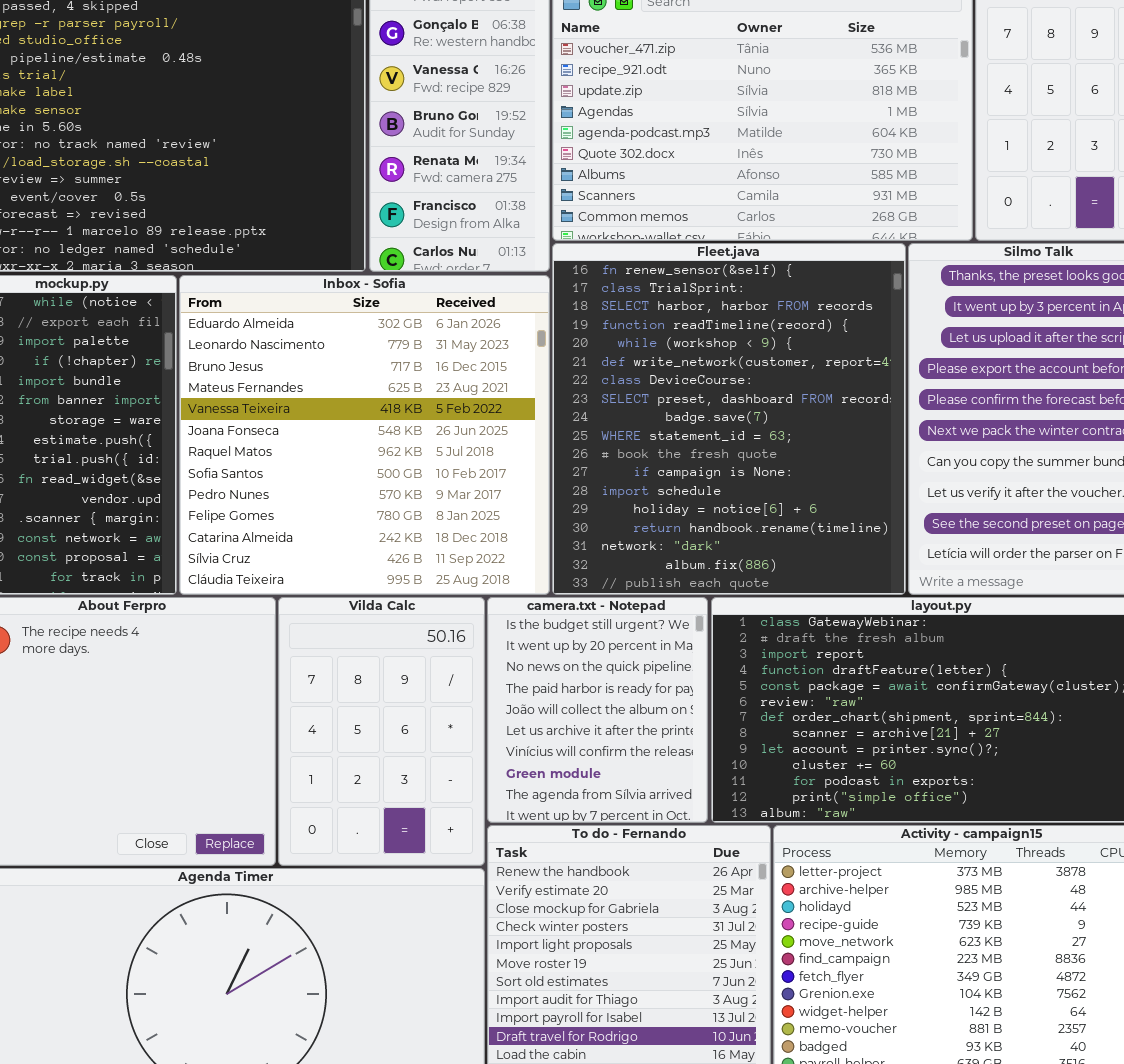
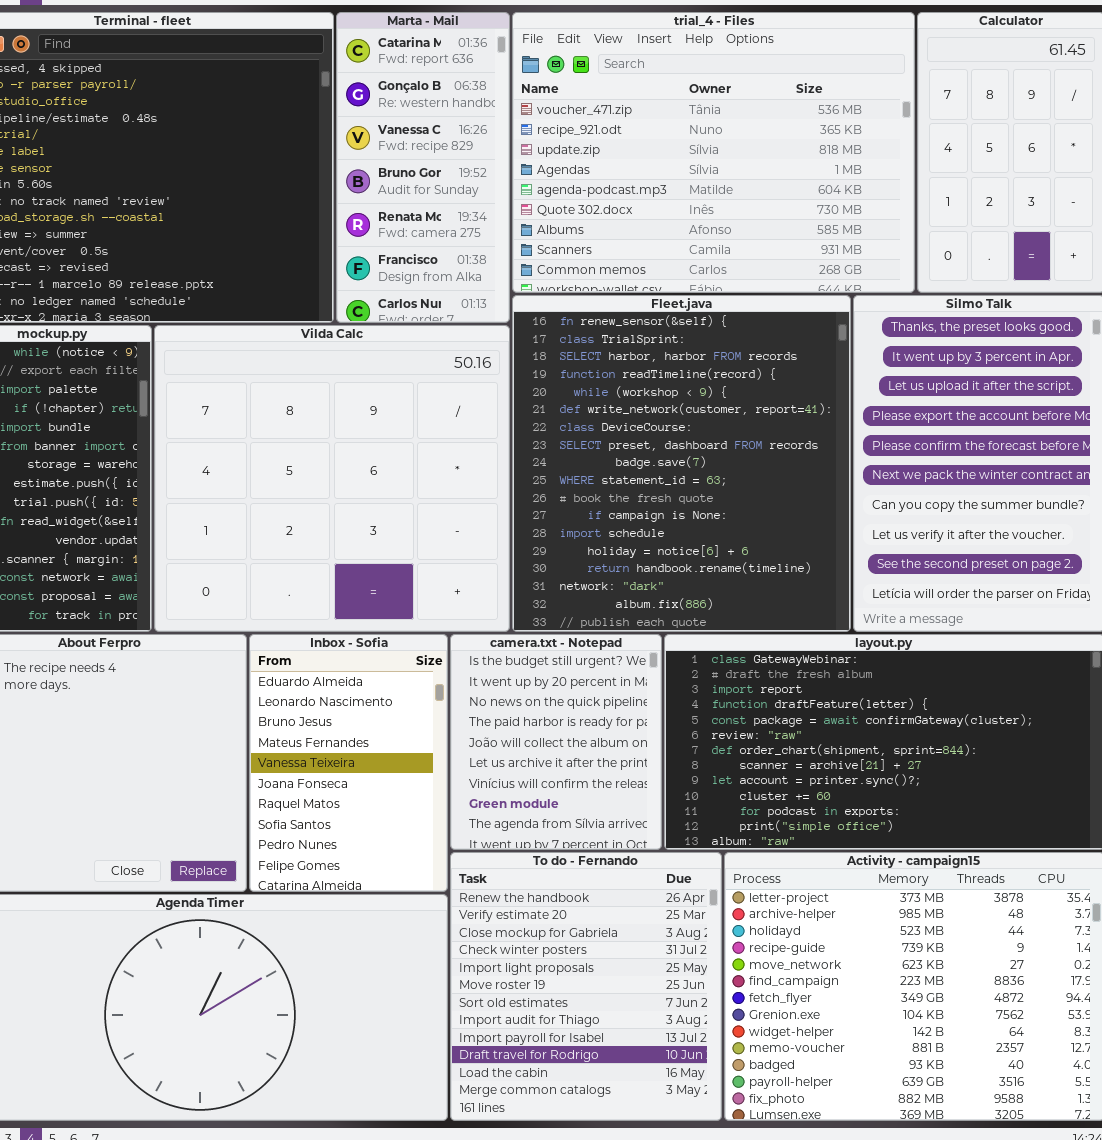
Inbox - Sofia: [179,275,550,595] -> [249,634,448,892], moved, resized
Vilda Calc: [278,597,485,866] -> [154,325,510,632], moved, resized

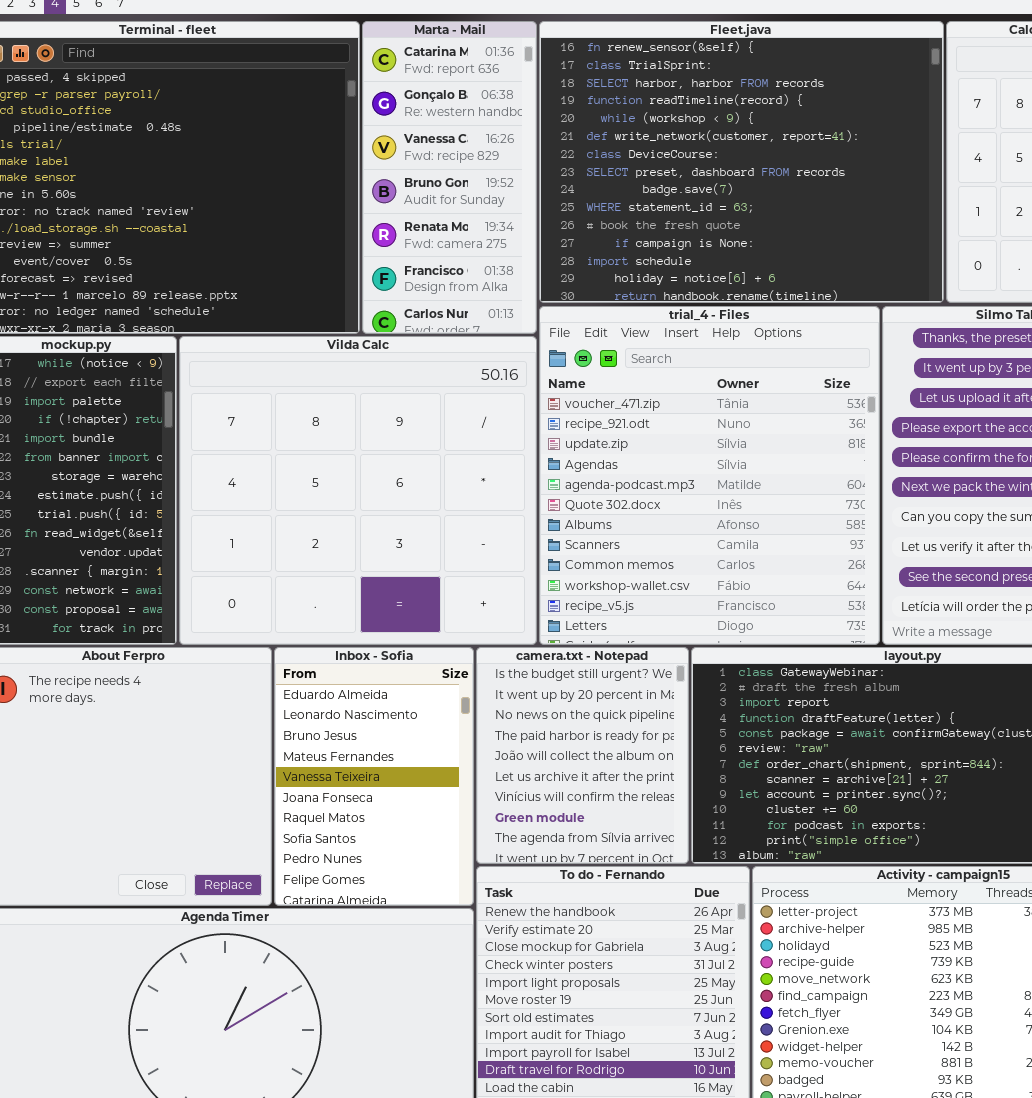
trial_4 - Files: [512,12,915,293] -> [539,306,880,645], moved, resized
Fleet.java: [512,295,851,632] -> [539,21,944,303], moved, resized

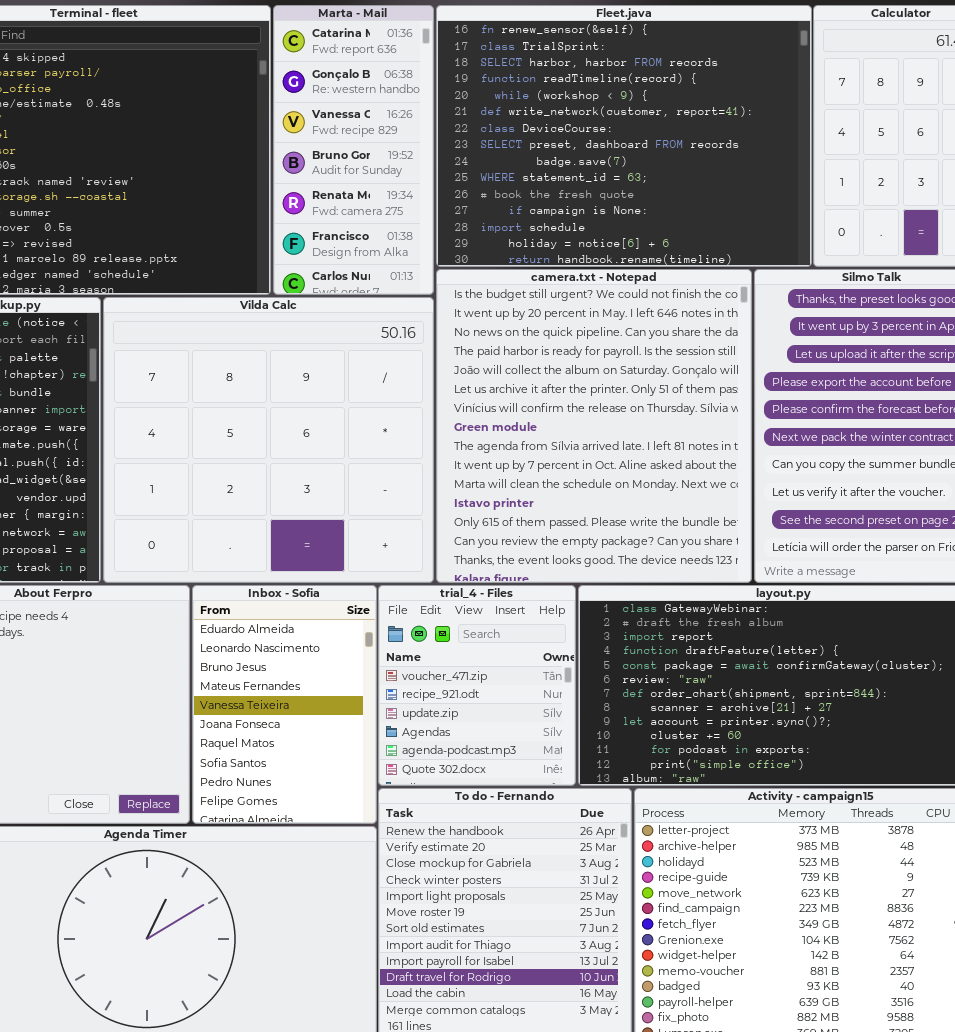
trial_4 - Files: [539,306,880,645] -> [378,585,576,786], moved, resized
camera.txt - Notepad: [476,647,689,864] -> [436,269,752,583], moved, resized

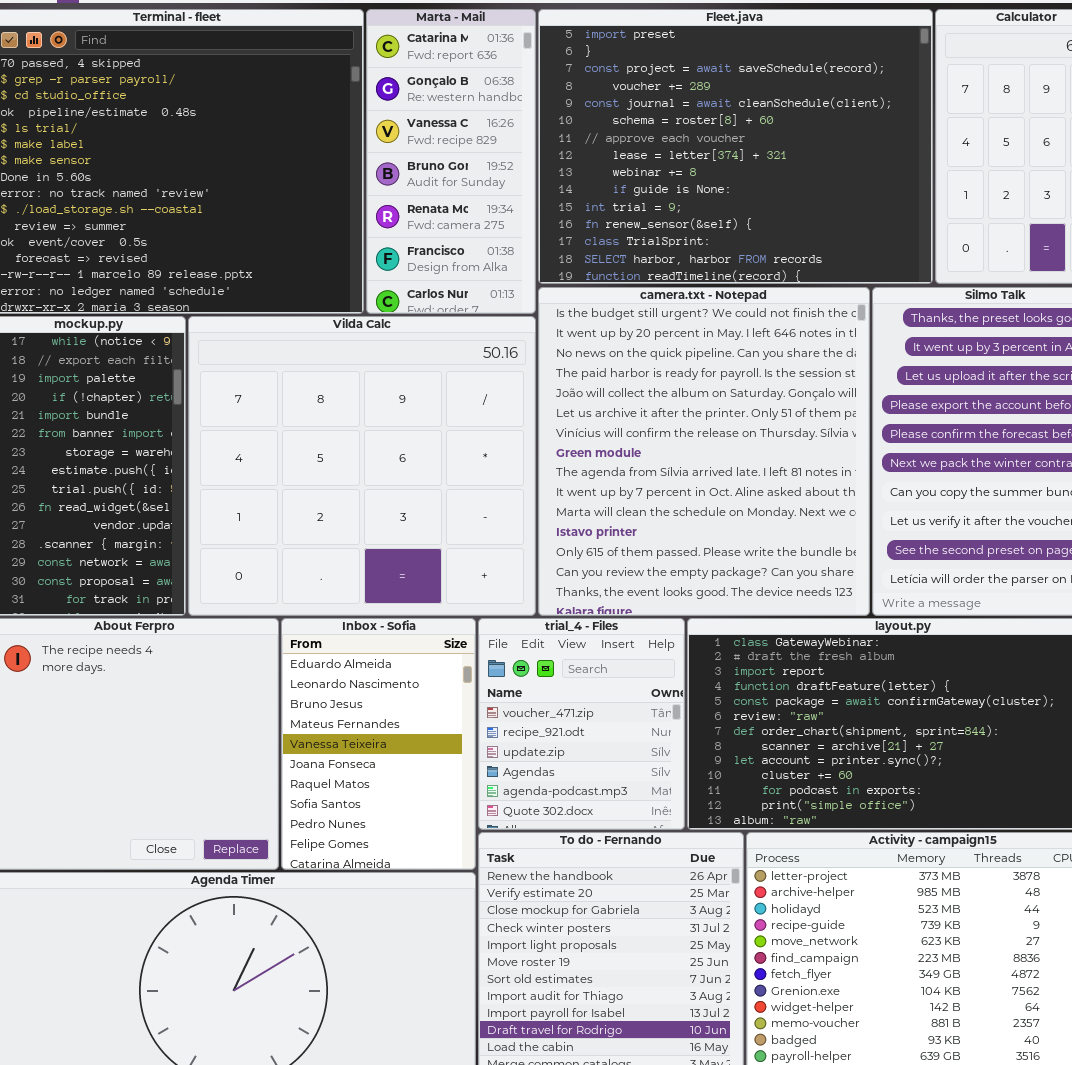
Fleet.java: [436,5,812,267] -> [538,9,933,284], scrolled up 11 rows

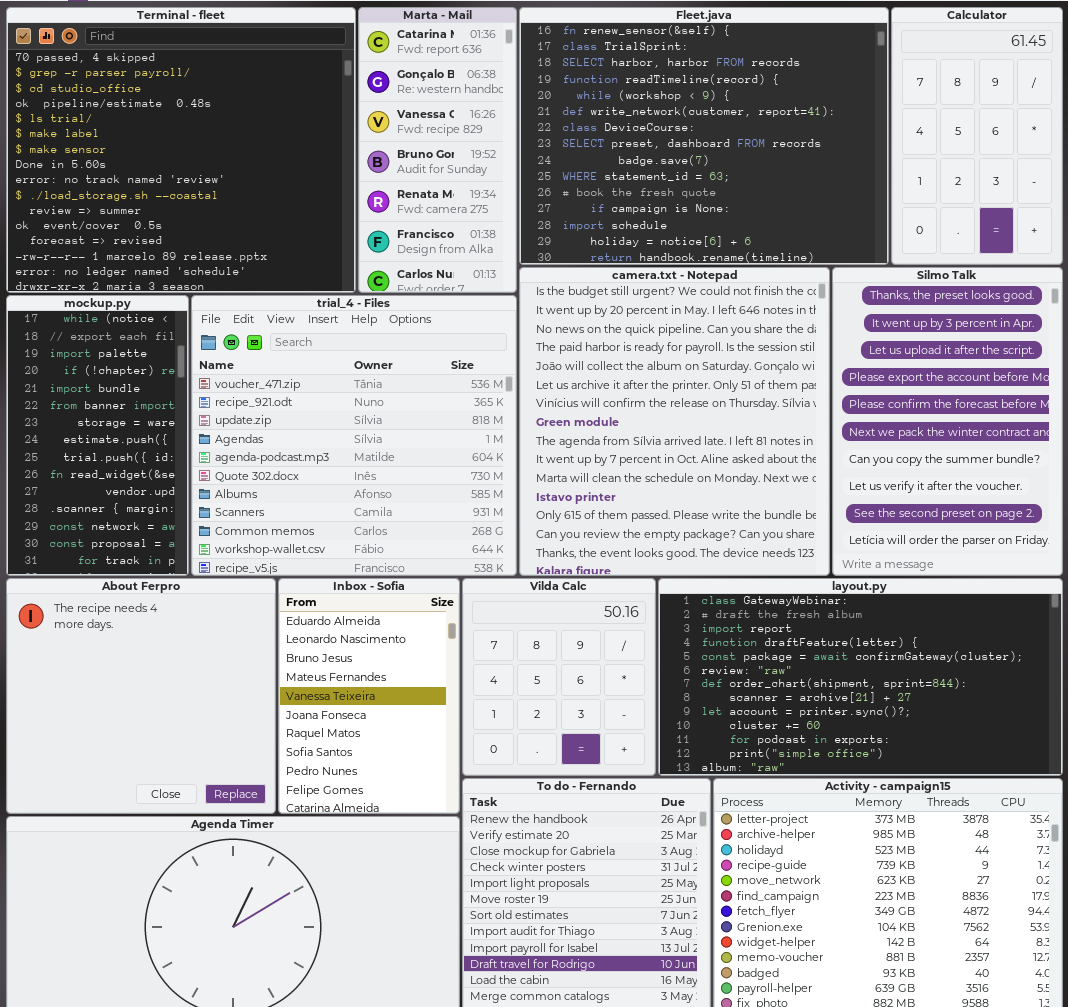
Fleet.java: [538,9,933,284] -> [519,7,889,265], scrolled down 11 rows
Vilda Calc: [188,316,536,616] -> [462,578,656,776], moved, resized
trial_4 - Files: [478,618,685,830] -> [191,295,517,576], moved, resized

